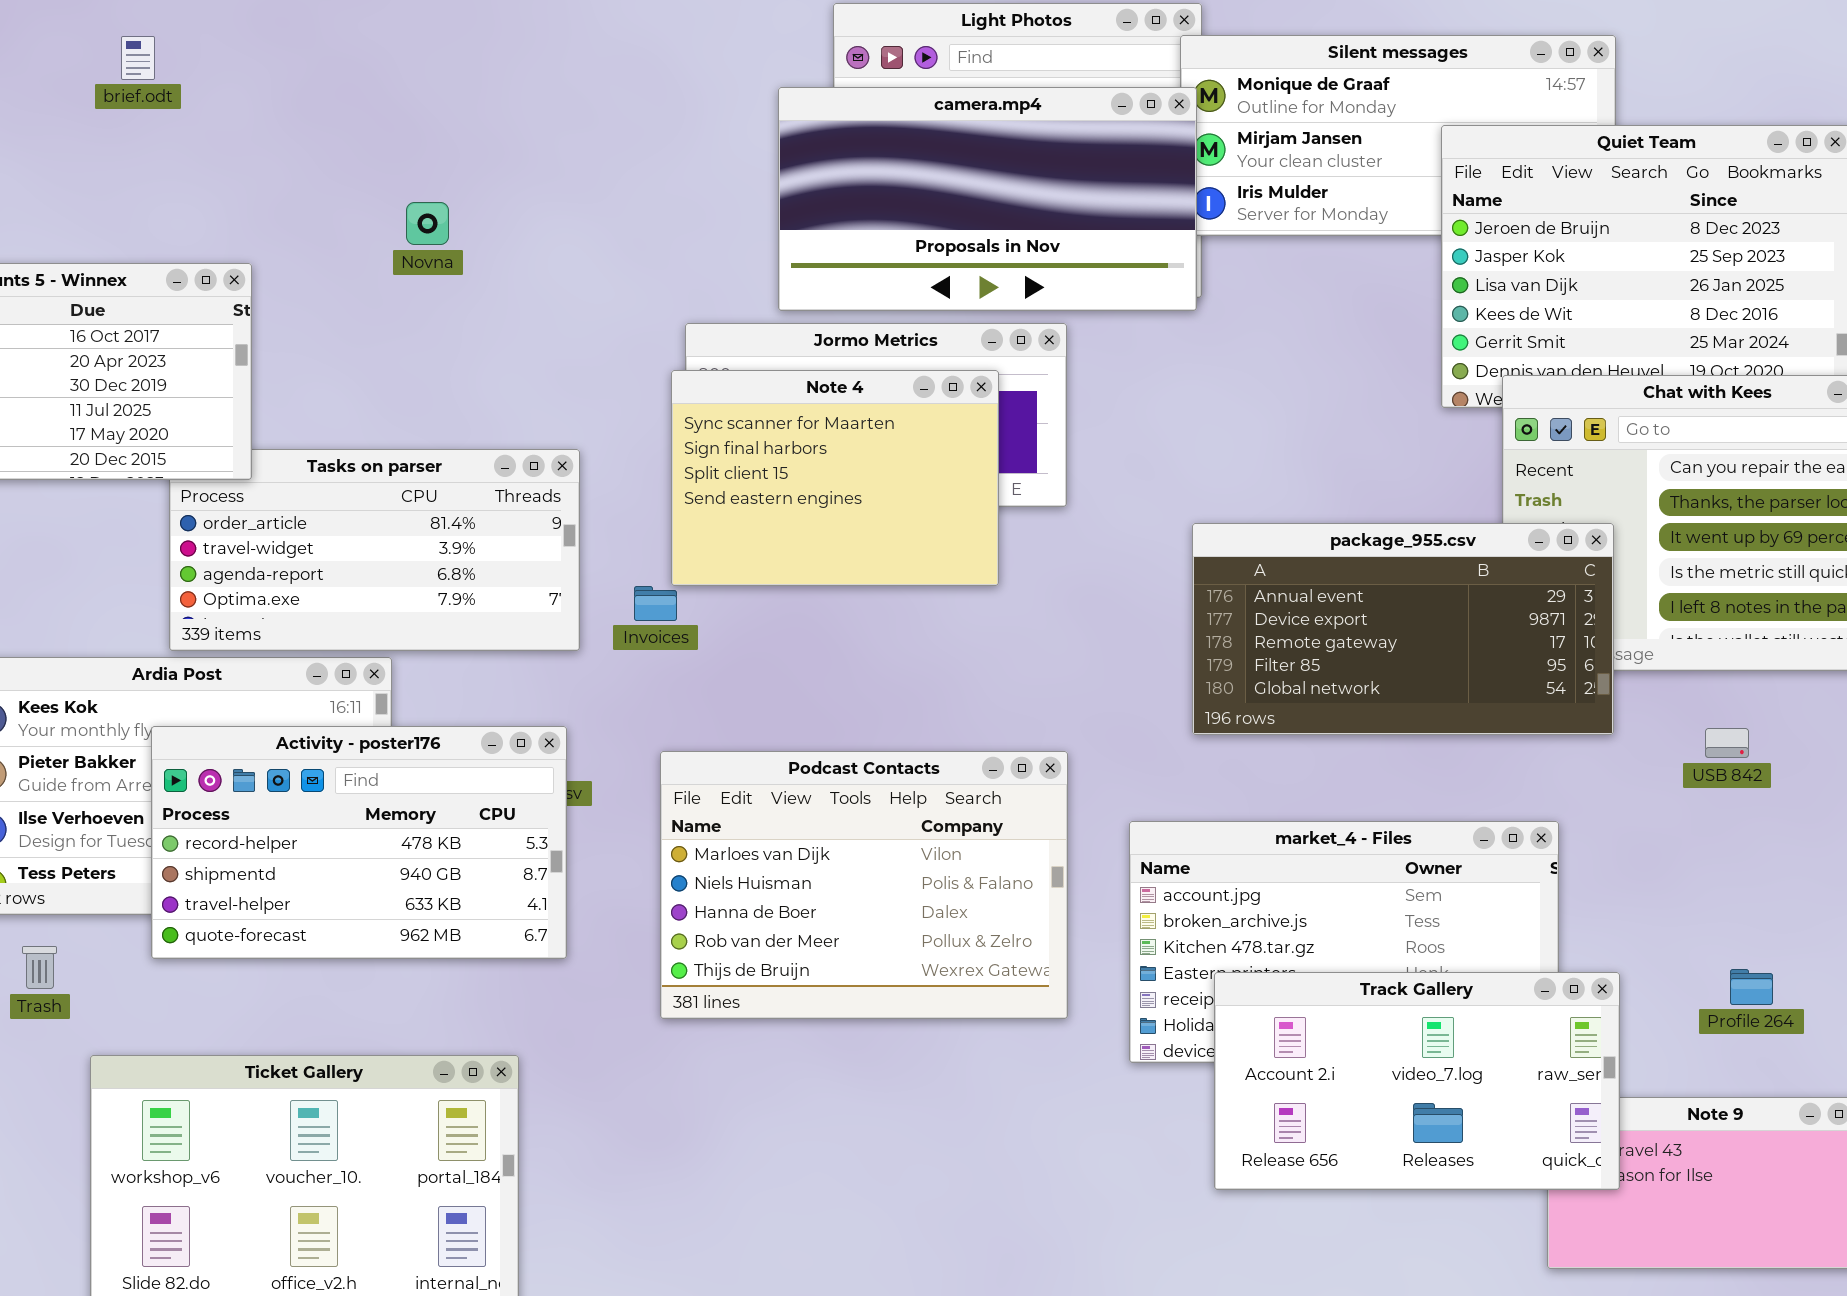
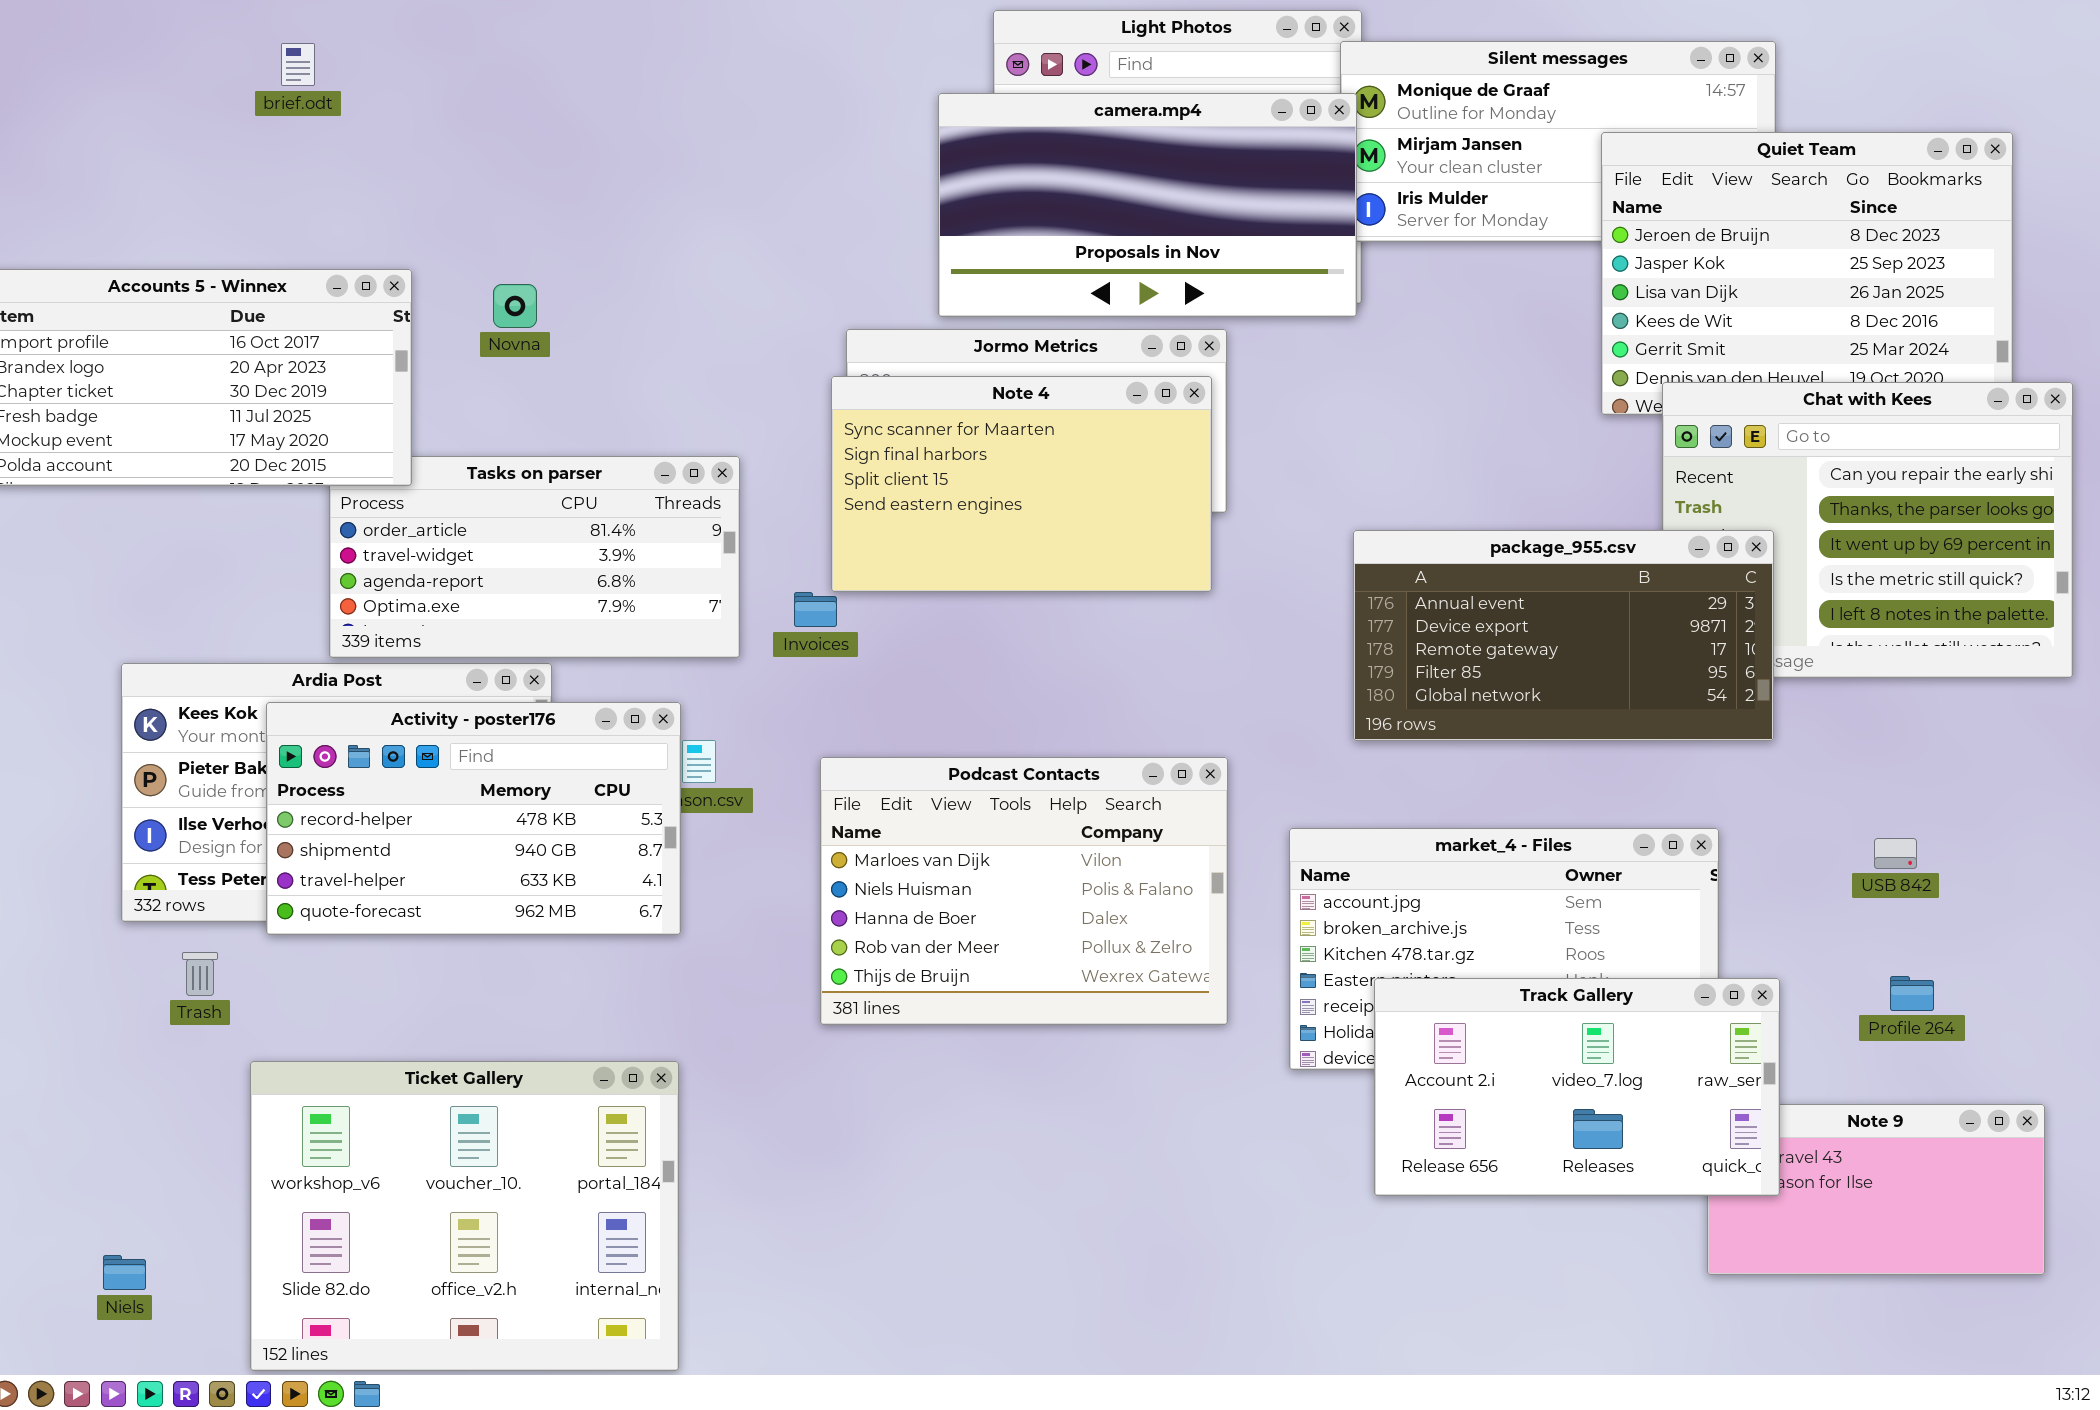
Novna: [406,202,449,245] -> [493,284,537,328], moved
Note 4: [671,370,999,586] -> [831,376,1212,592], resized
Activity - poster176: [151,726,567,959] -> [266,702,681,935], moved
USB 842: [1705,728,1749,758] -> [1874,838,1917,869], moved

